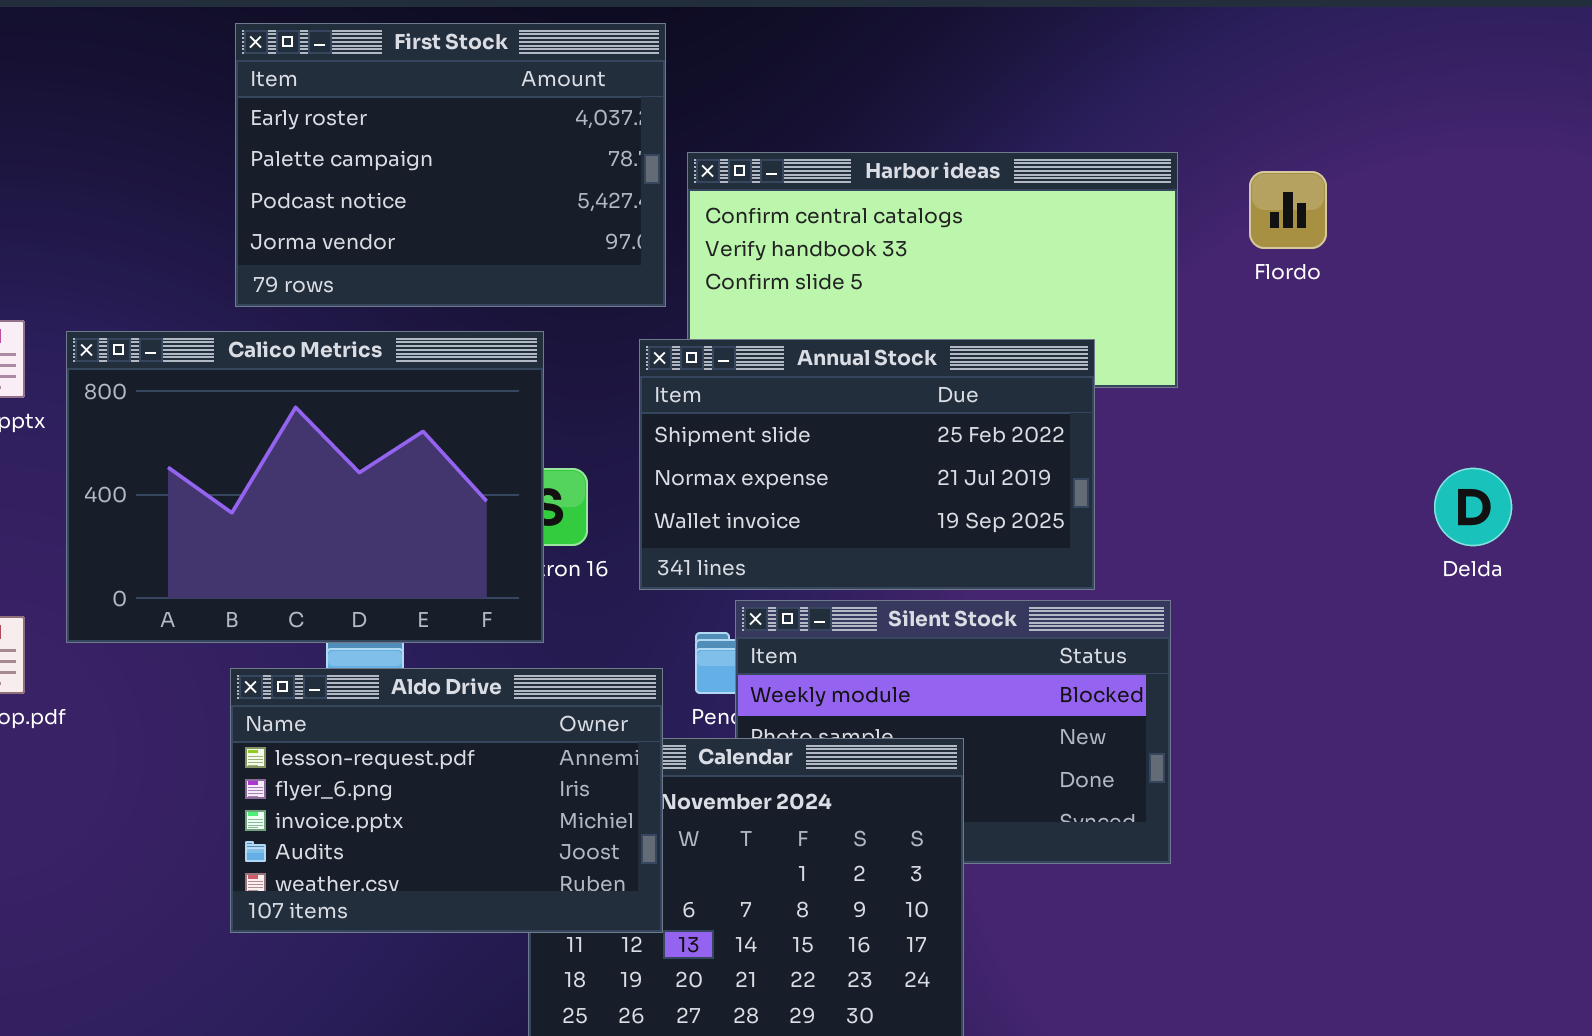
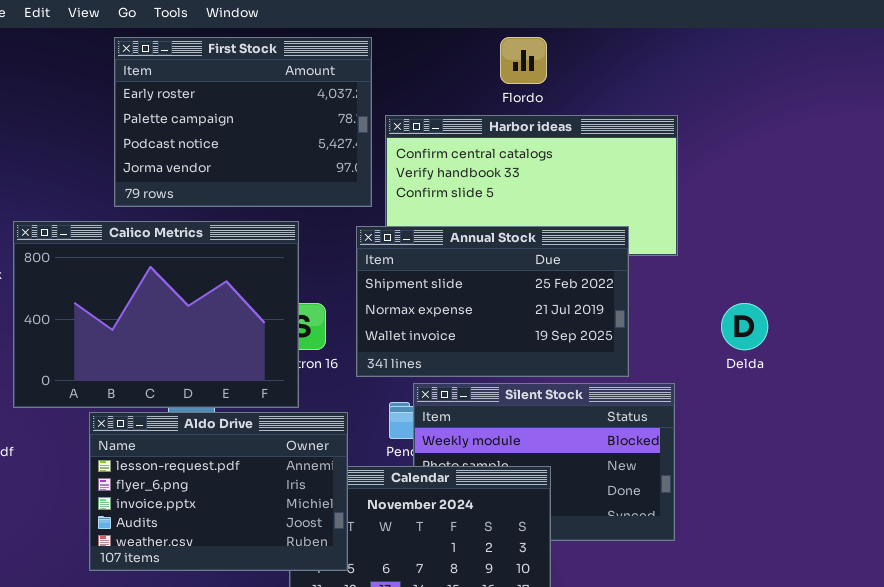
Flordo: [1249,171,1327,249] -> [500,37,547,84], moved
Delda: [1434,468,1512,546] -> [721,303,768,350], moved
Aldo Drive: [230,668,663,933] -> [89,412,348,571], moved

